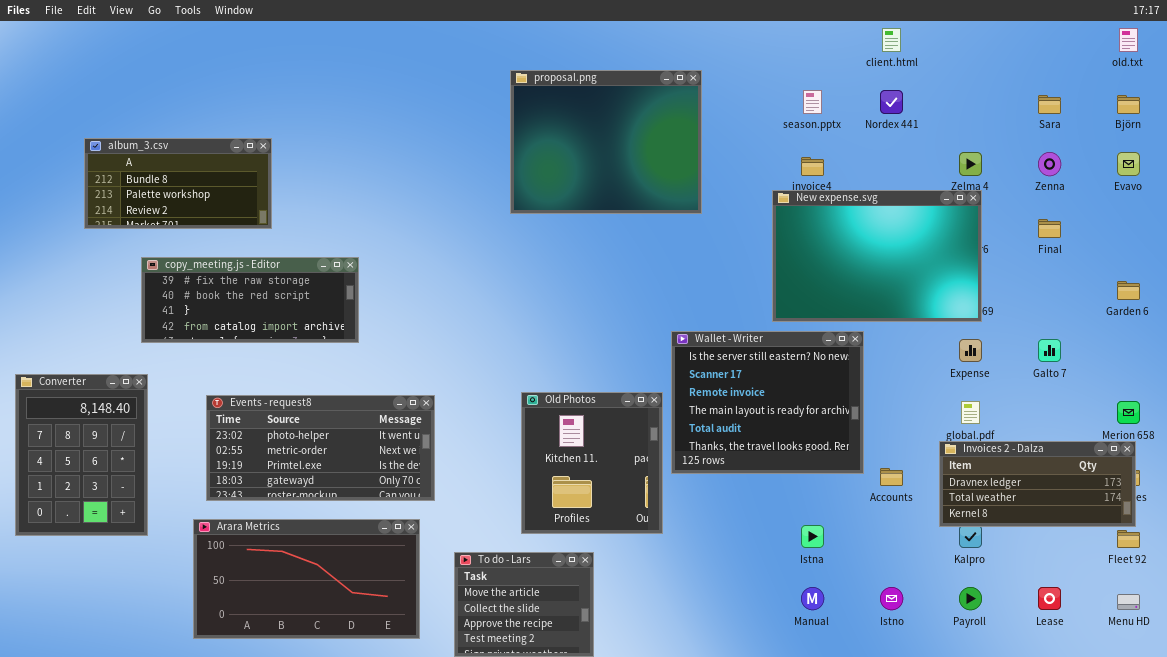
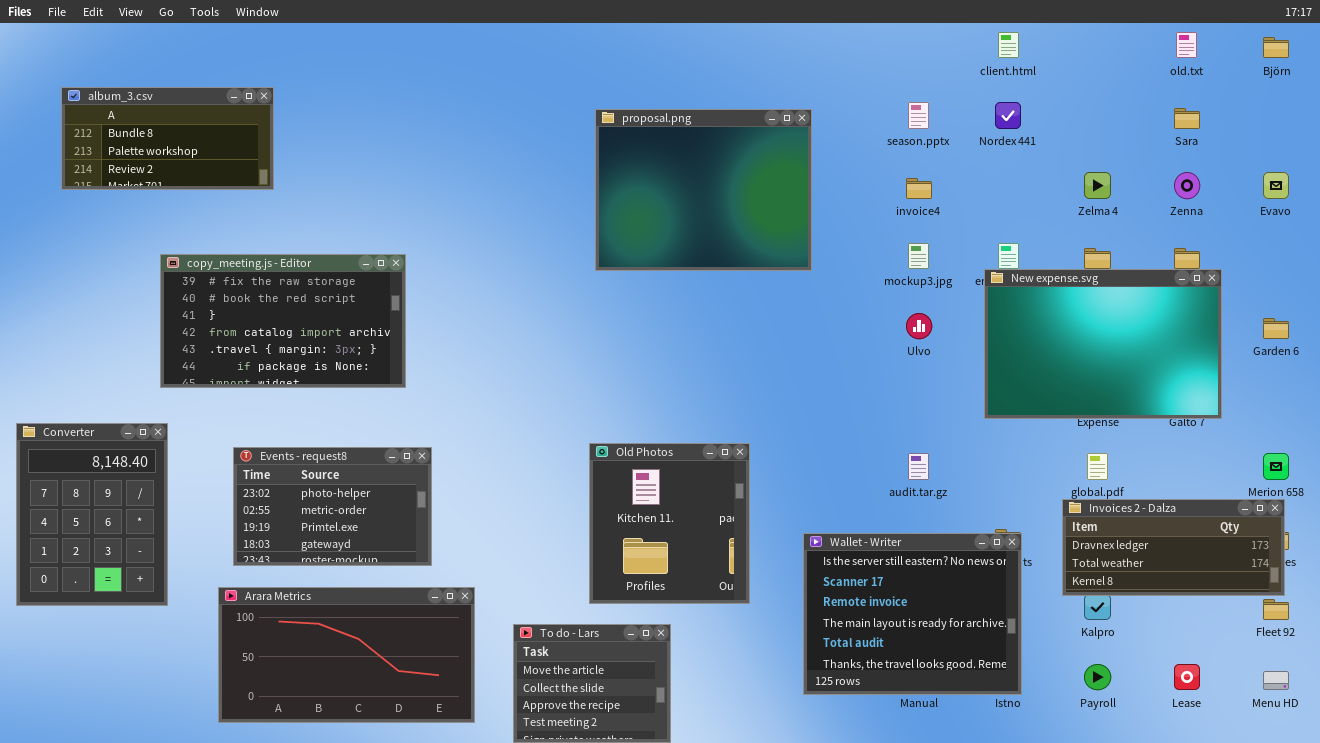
old.txt: [1119,28,1138,52] -> [1176,32,1197,58], moved
proposal.png: [510,70,702,214] -> [595,109,812,271], moved
Björn: [1117,95,1140,114] -> [1263,37,1289,58], moved
album_3.csv: [84,138,272,229] -> [61,87,274,190], moved
New expense.svg: [772,190,982,322] -> [984,269,1222,419], moved
copy_meeting.js - Editor: [141,257,359,343] -> [160,254,406,388], resized
Wallet - Writer: [671,331,864,474] -> [803,533,1022,695], moved
Events - request8: [206,395,435,501] -> [233,447,432,566], resized

